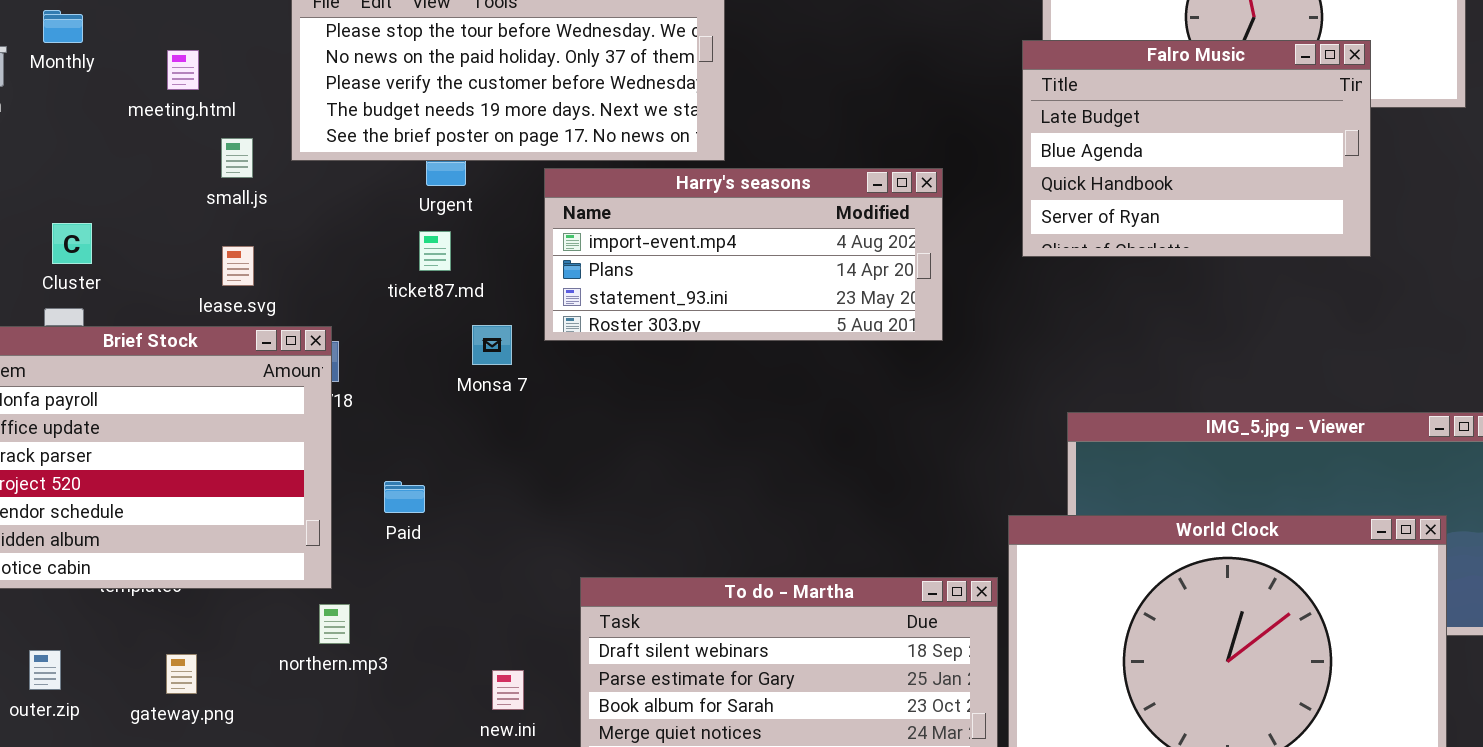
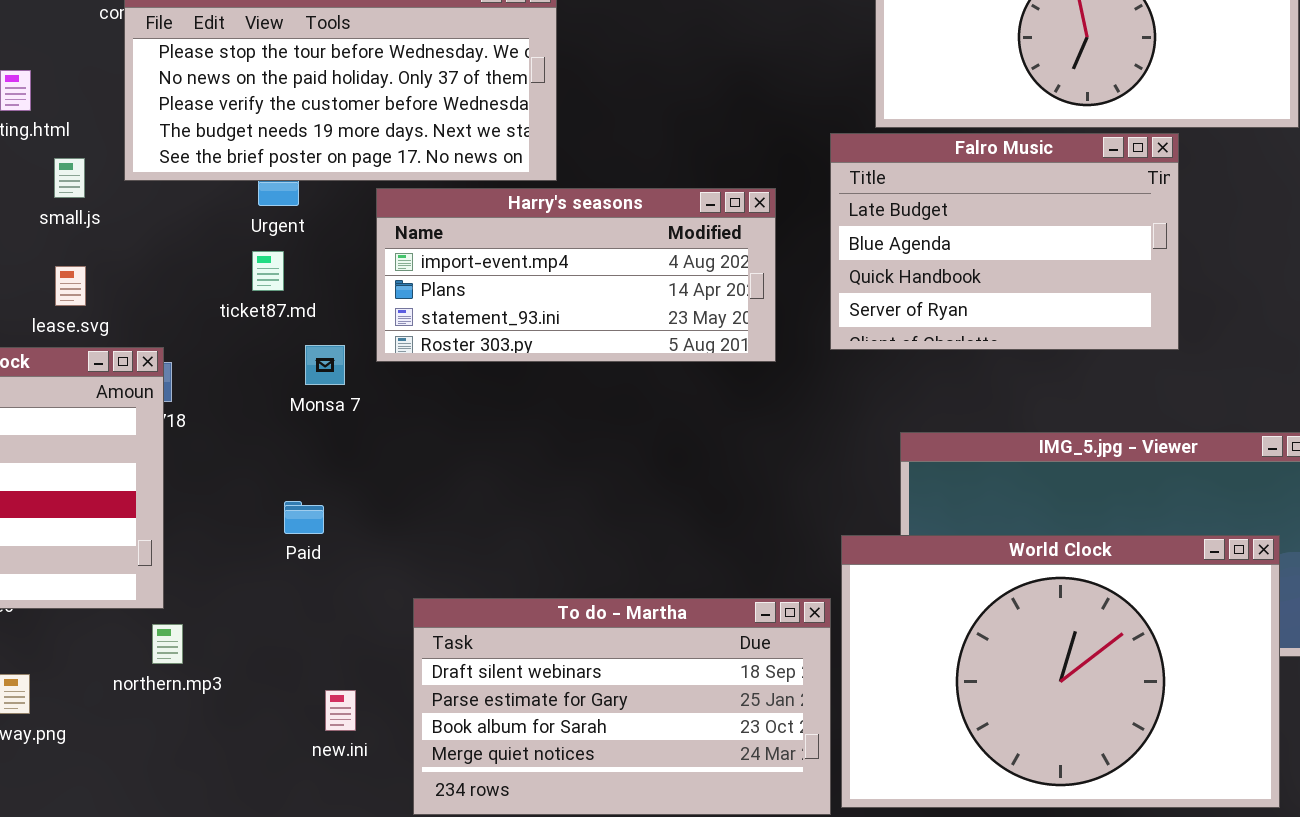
Falro Music: [1022,40,1371,257] -> [830,133,1179,350], moved
Paid: [384,481,425,513] -> [284,501,324,534], moved

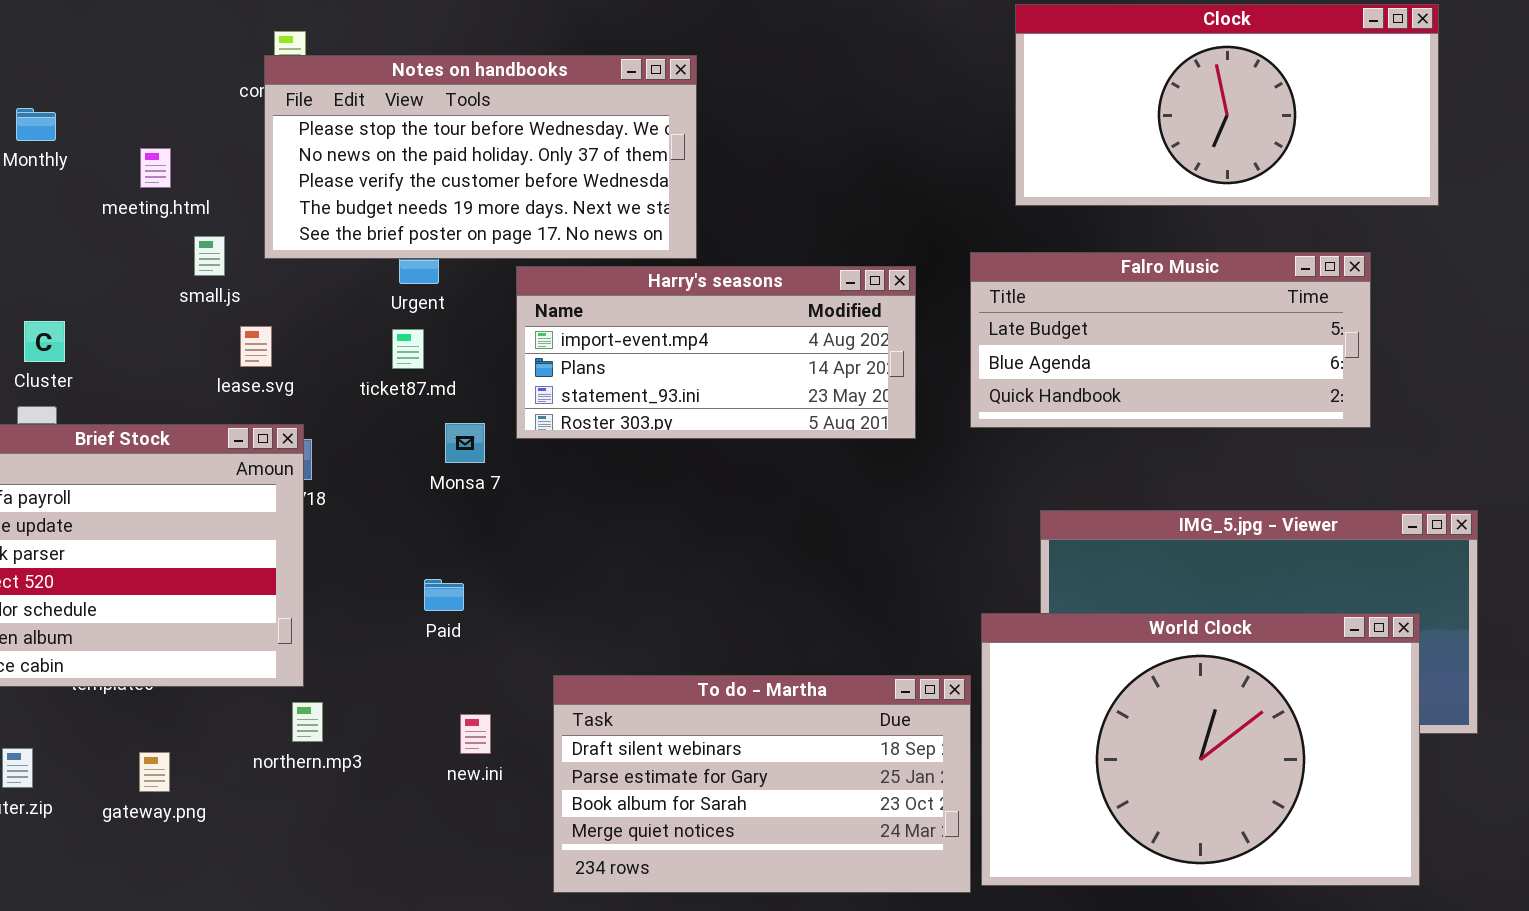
Falro Music: [830,133,1179,350] -> [970,252,1371,428], resized
lease.svg: [55,266,86,306] -> [240,326,272,367], moved
new.ini: [325,690,356,731] -> [460,714,491,754], moved

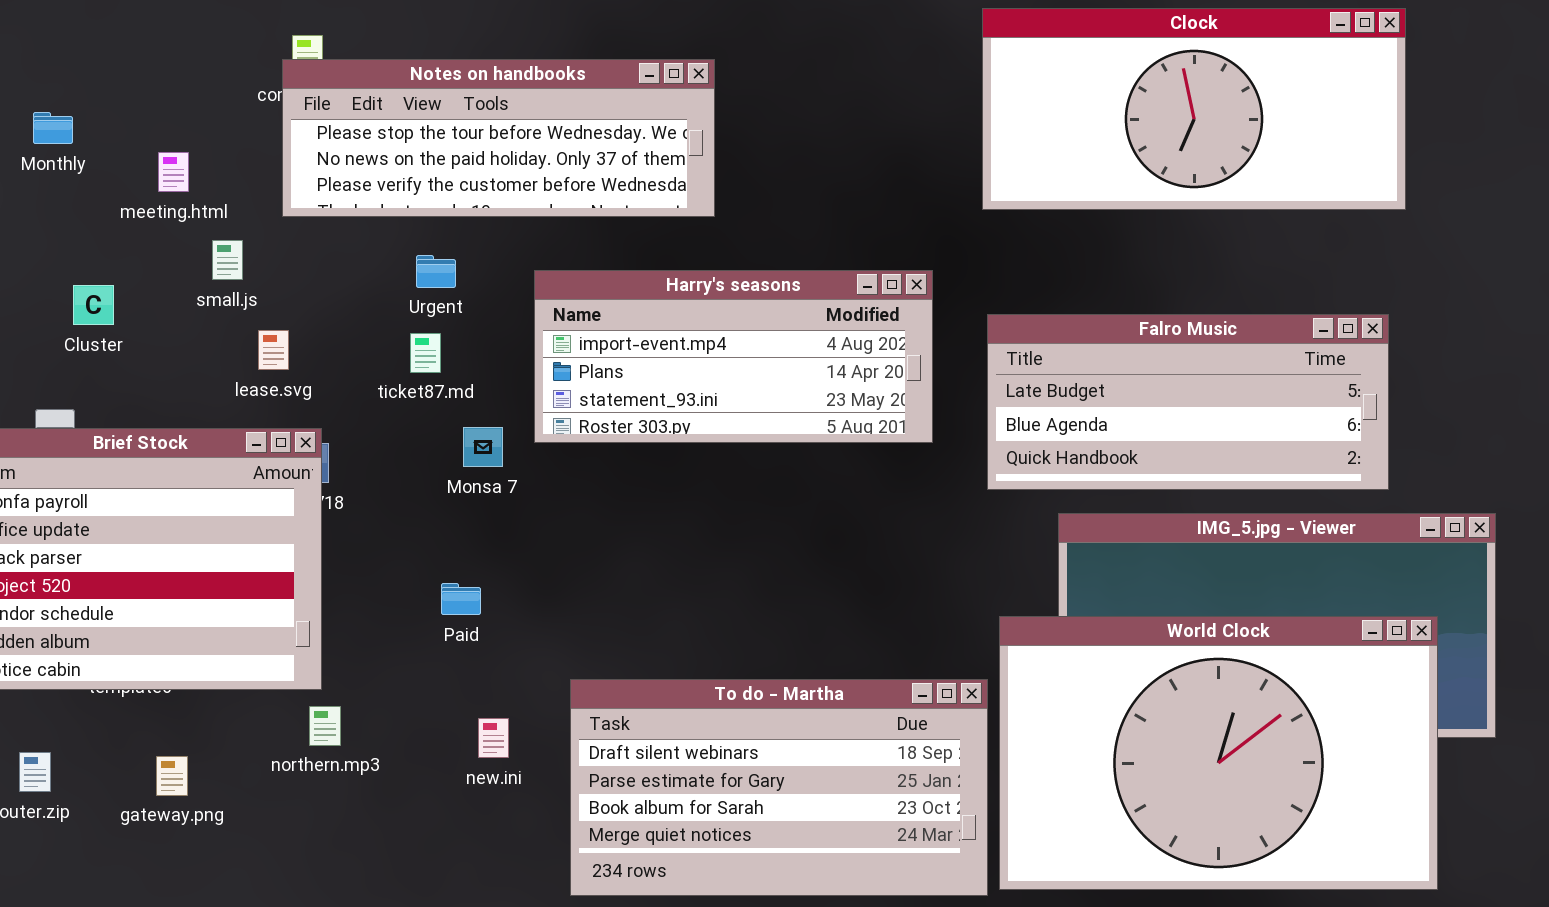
Clock: [1015,4,1439,206] -> [982,8,1406,210], moved
Notes on handbooks: [264,55,697,259] -> [282,59,715,217], resized
Falro Music: [970,252,1371,428] -> [987,314,1389,490], moved
Cluster: [24,321,65,362] -> [73,285,114,325], moved

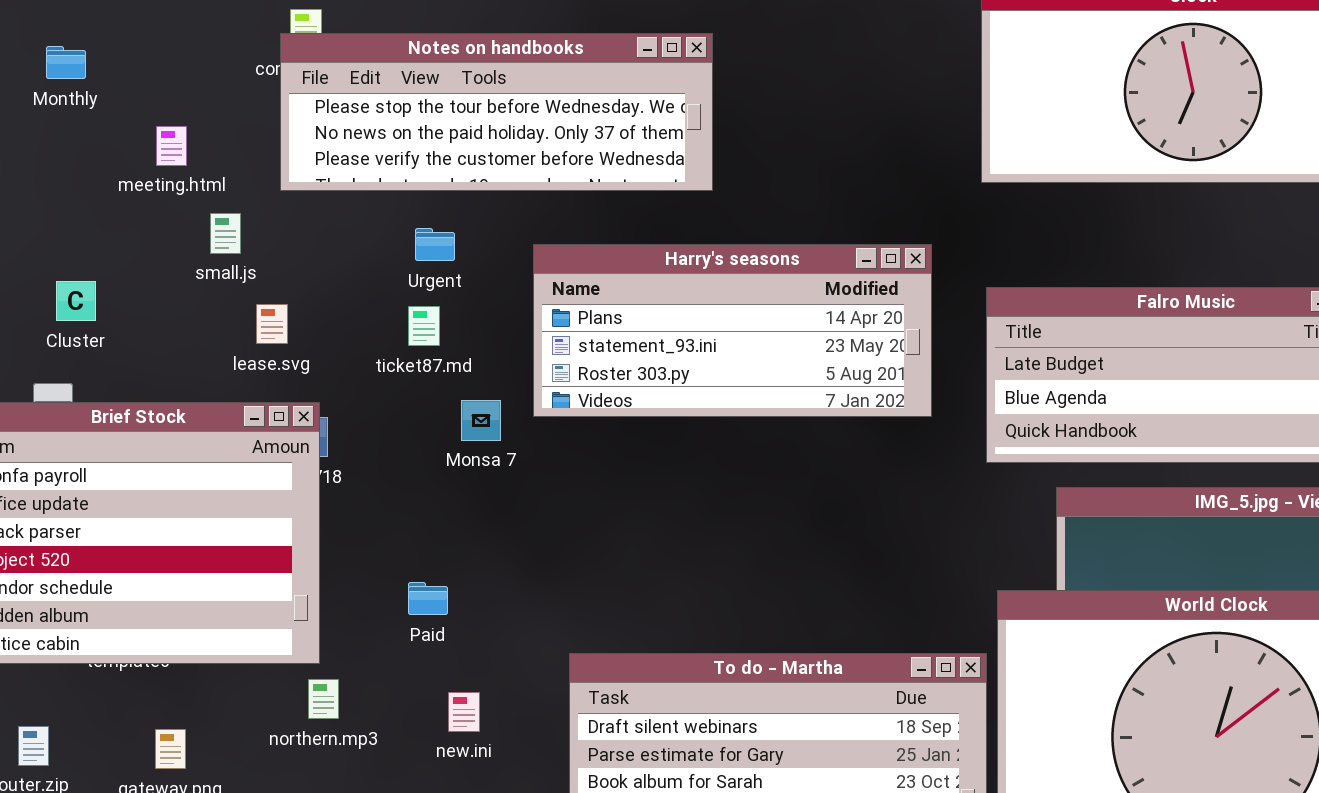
Monthly: [33,112,73,144] -> [46,46,86,79], moved
Harry's seasons: [534,270,933,443] -> [533,244,932,417], scrolled down 1 row
Cluster: [73,285,114,325] -> [56,281,96,321], moved
Paid: [441,583,481,615] -> [408,582,448,615], moved
new.ini: [478,718,509,758] -> [448,692,480,732], moved

